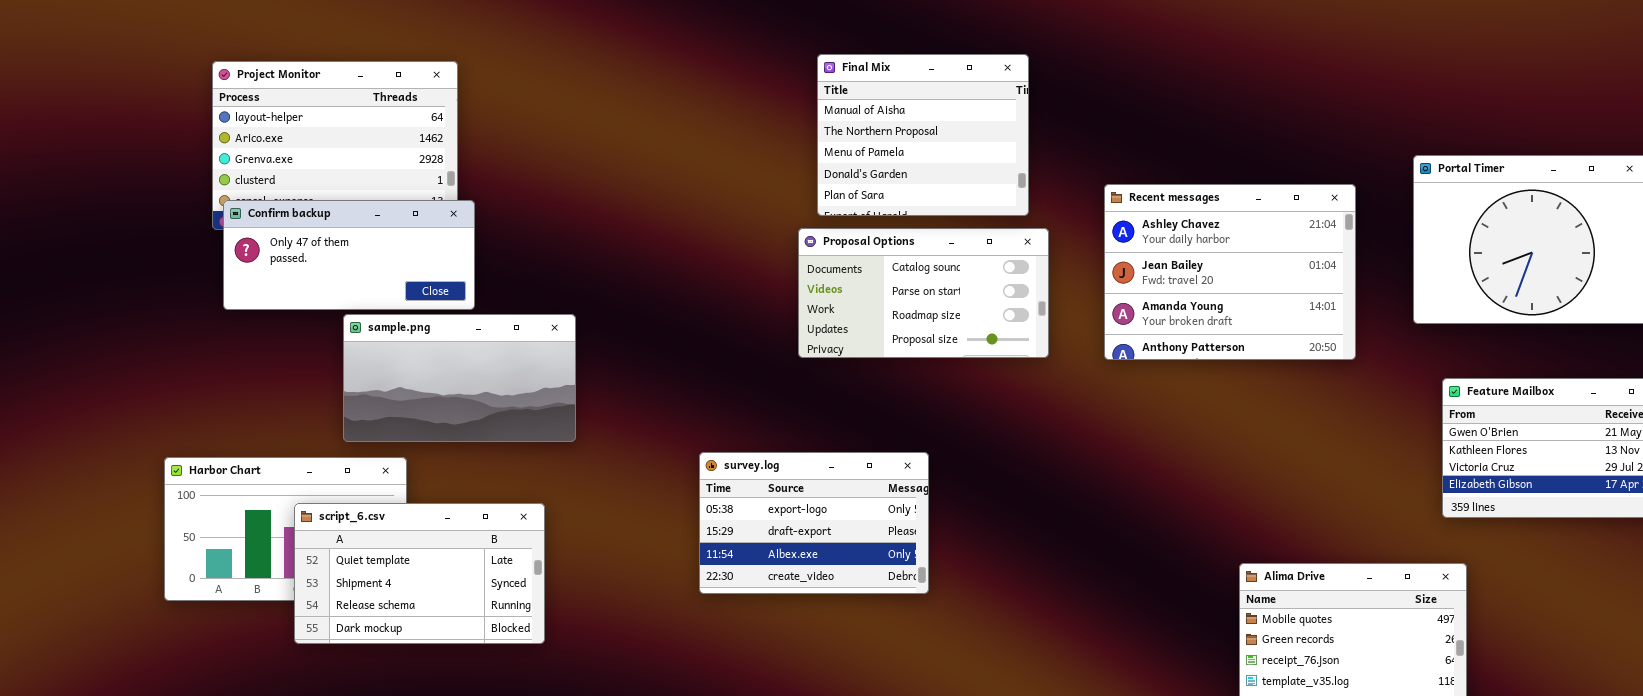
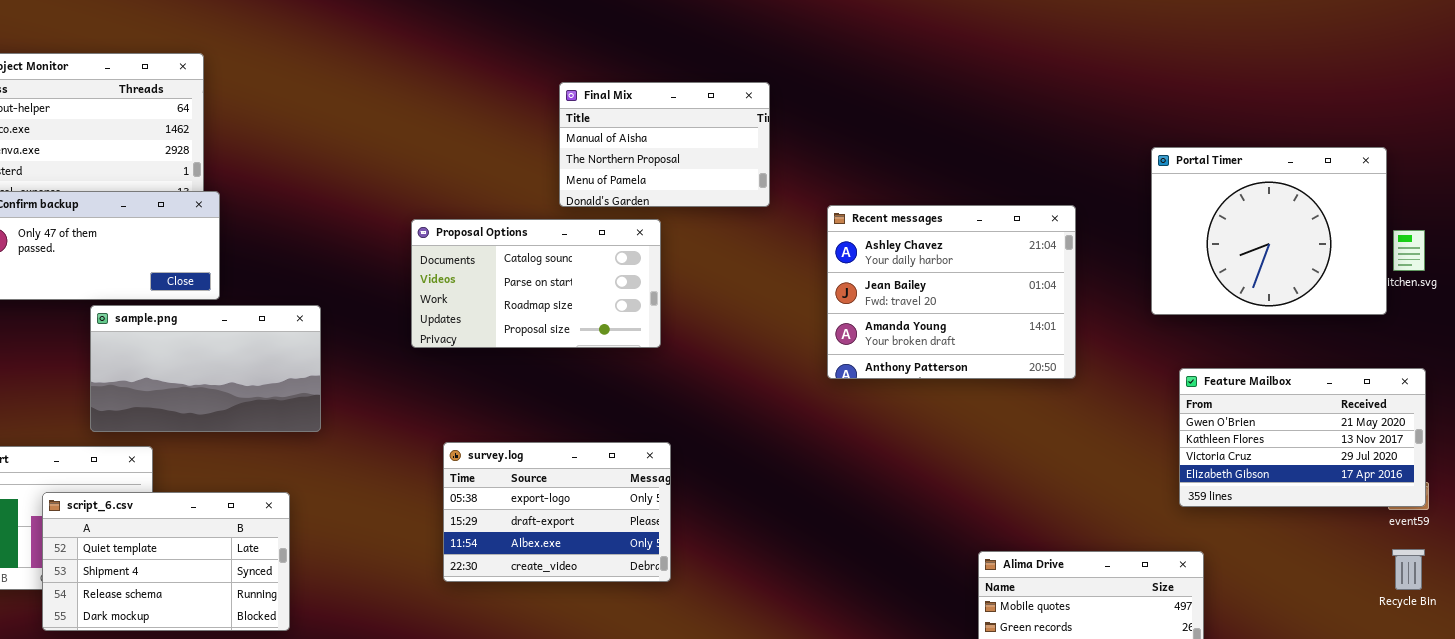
Final Mix: [817,54,1029,216] -> [559,82,770,207], resized
Recent messages: [1104,184,1356,360] -> [827,205,1076,379], moved
Proposal Options: [798,228,1049,358] -> [411,219,661,348], moved

